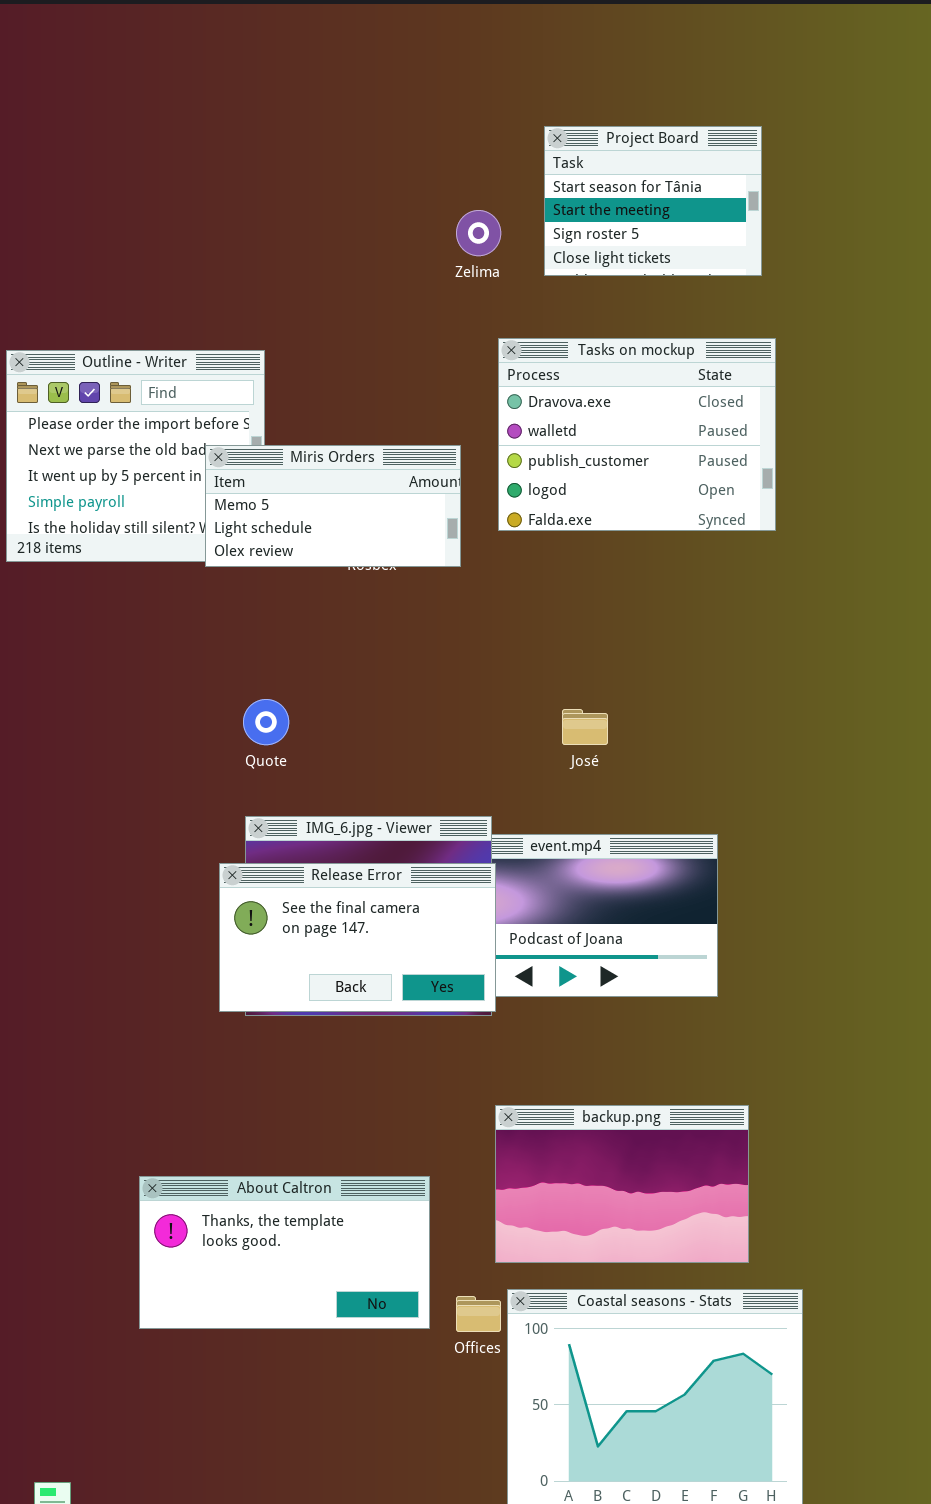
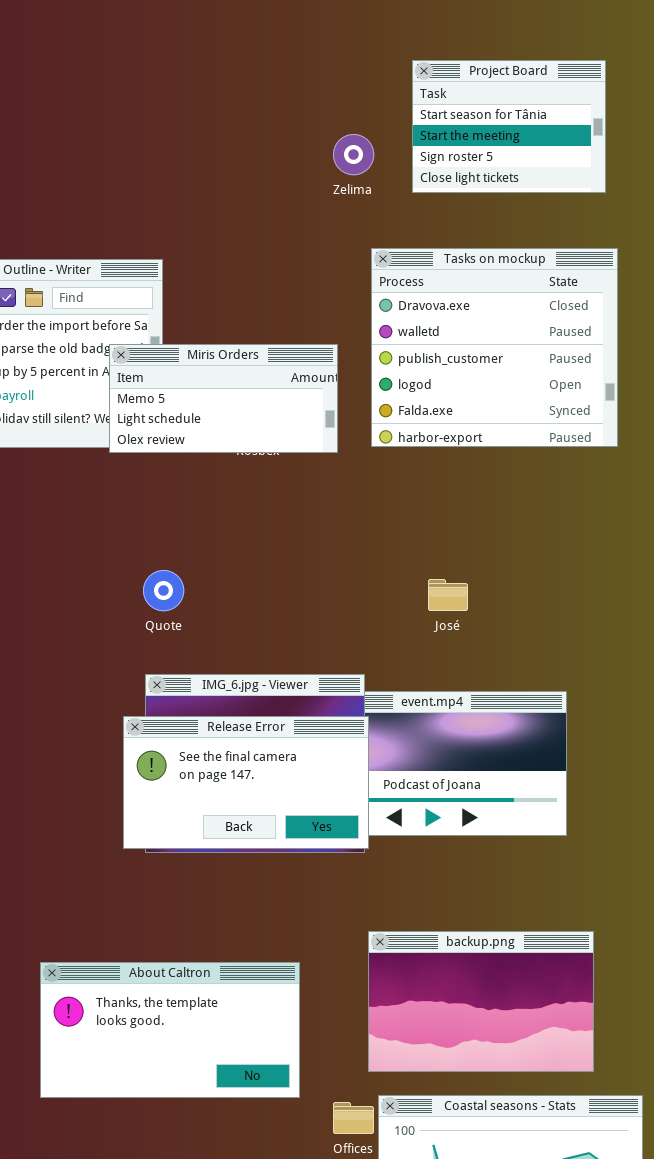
Tasks on mockup: [498,338,776,531] -> [371,248,618,447], resized
About Caltron: [139,1176,430,1329] -> [40,962,300,1098], moved

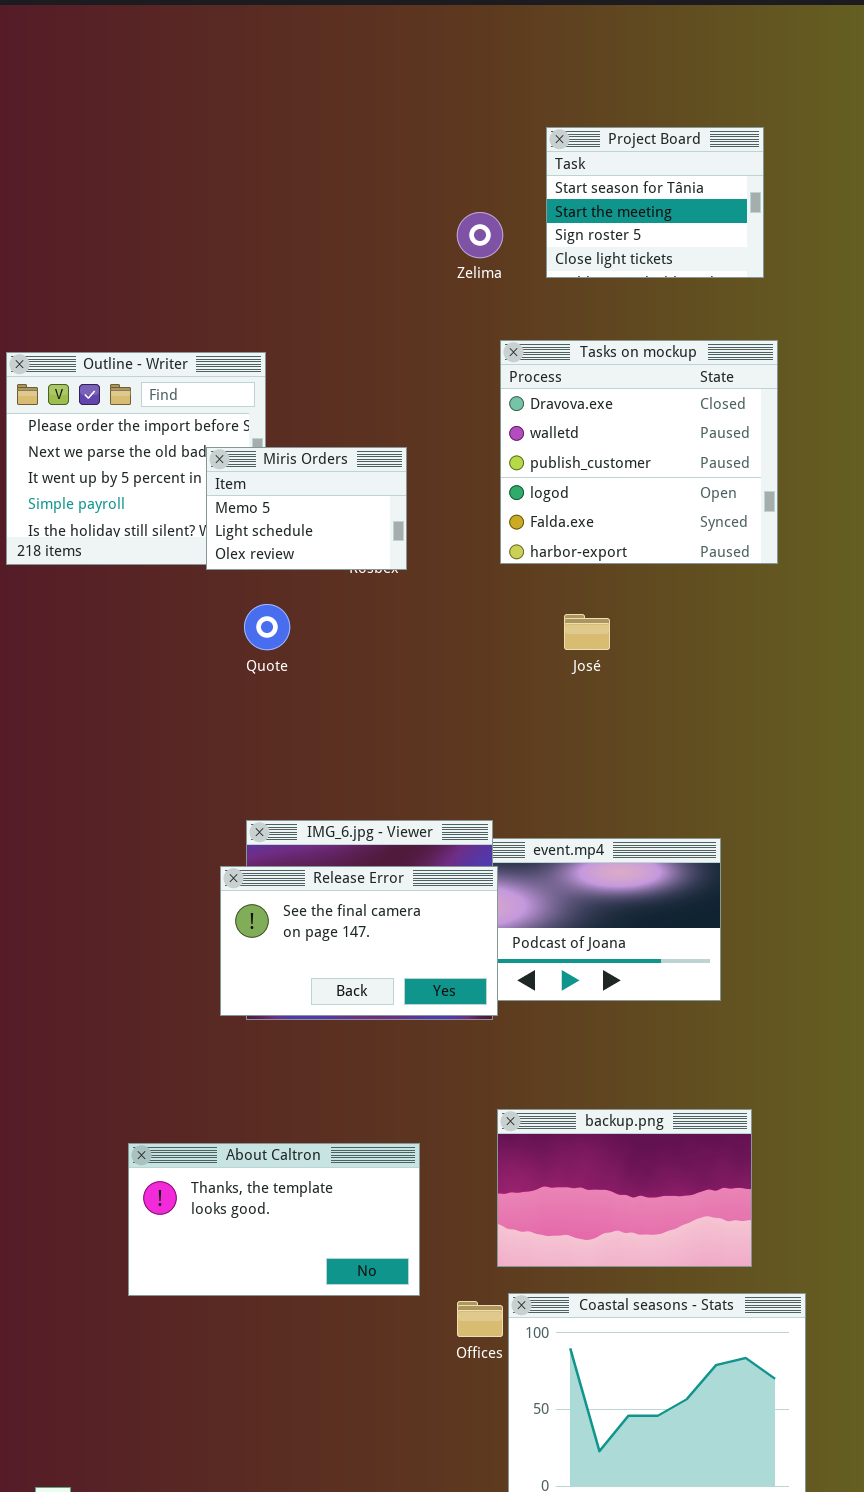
Miris Orders: [109,344,338,453] -> [206,447,407,570], resized
Quote: [143,570,184,611] -> [244,604,290,650], moved
José: [428,579,468,611] -> [564,614,610,650], moved

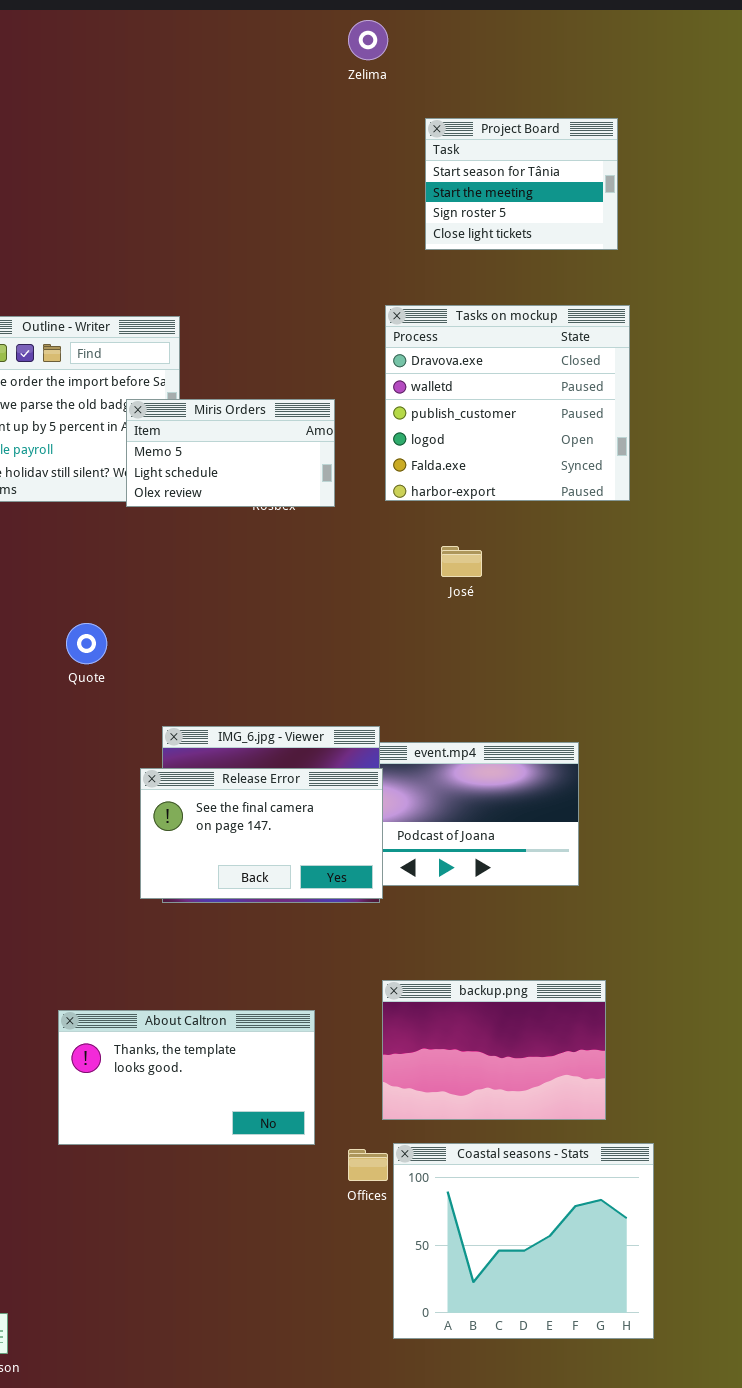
Zelima: [457,212,503,258] -> [348,20,388,60], moved
Miris Orders: [206,447,407,570] -> [126,399,335,507], resized
Quote: [244,604,290,650] -> [66,623,107,664], moved

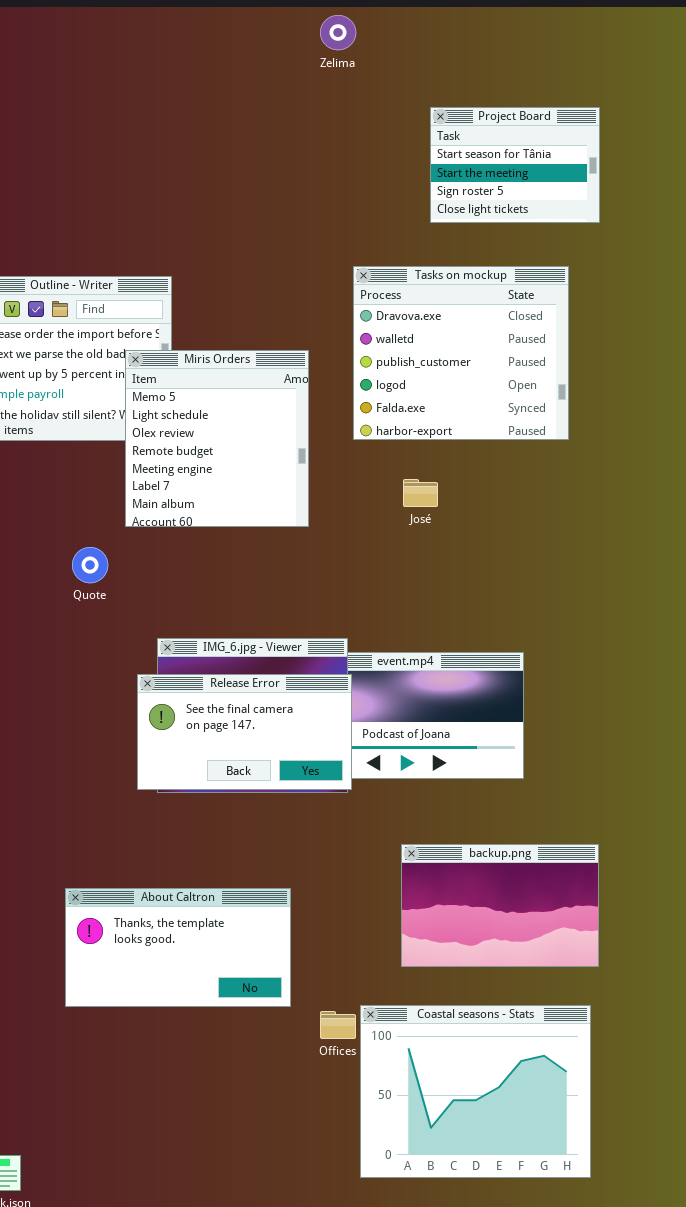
Project Board: [425,118,618,250] -> [430,107,600,223], moved
Miris Orders: [126,399,335,507] -> [125,350,309,527], resized
backup.png: [382,980,606,1120] -> [401,844,599,967], moved

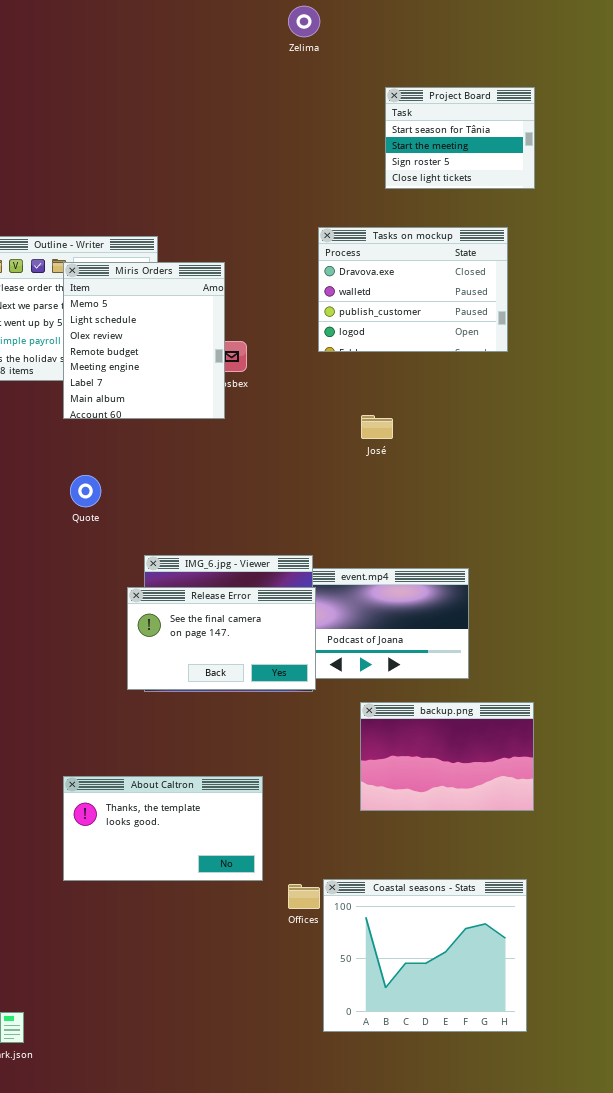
Tasks on mockup: [353,266,569,440] -> [318,227,508,352], resized
Miris Orders: [125,350,309,527] -> [63,262,225,419], moved
backup.png: [401,844,599,967] -> [360,702,534,811], moved

